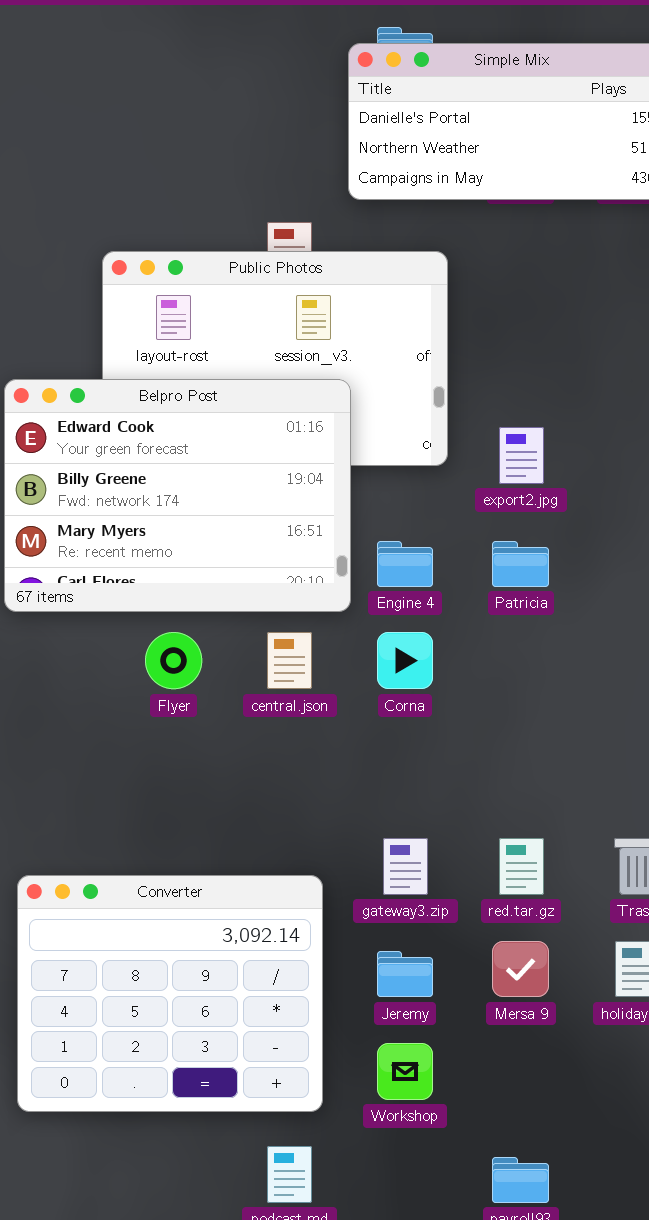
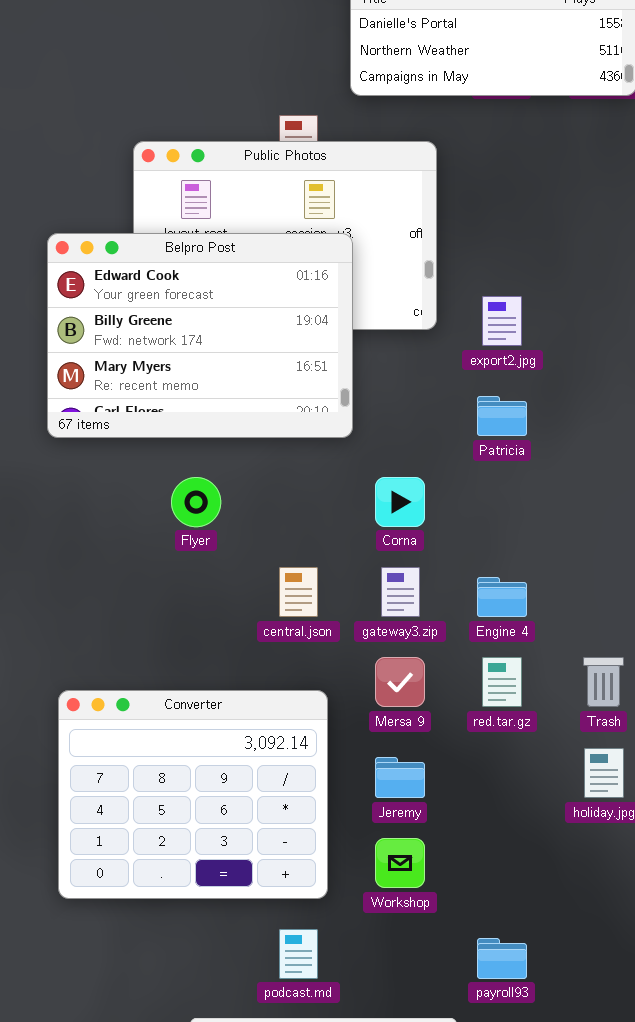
Belpro Post: [4,379,351,612] -> [47,233,353,438], moved
Engine 4: [377,541,433,587] -> [477,577,527,617], moved
central.json: [267,632,312,689] -> [279,567,318,617], moved
gateway3.zip: [383,838,428,895] -> [381,567,420,617], moved
Mersa 9: [492,941,549,997] -> [375,657,425,707], moved

